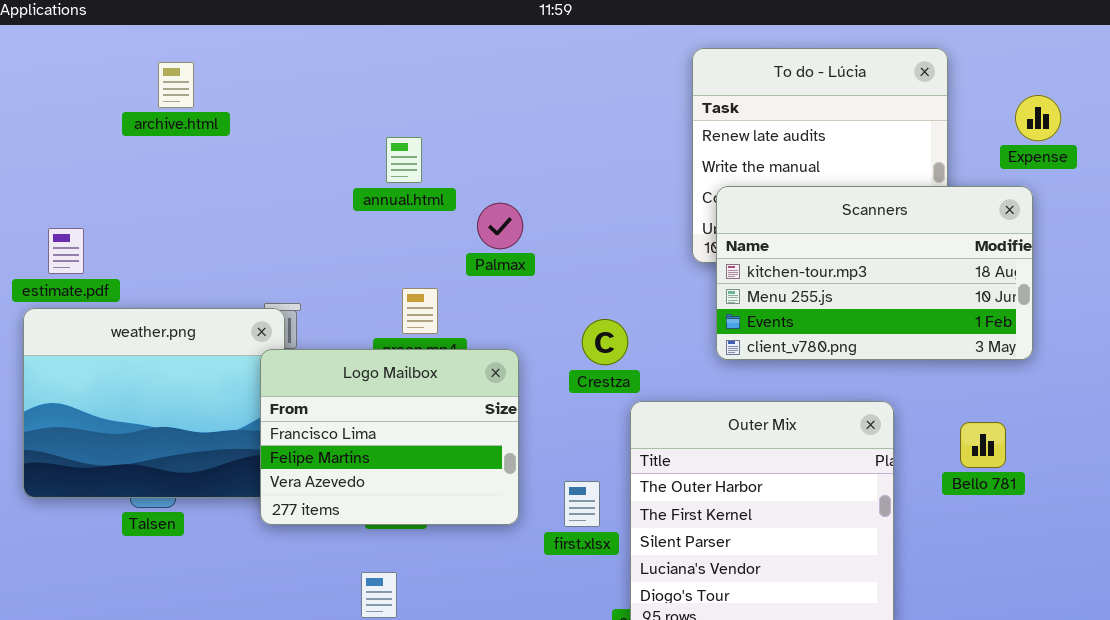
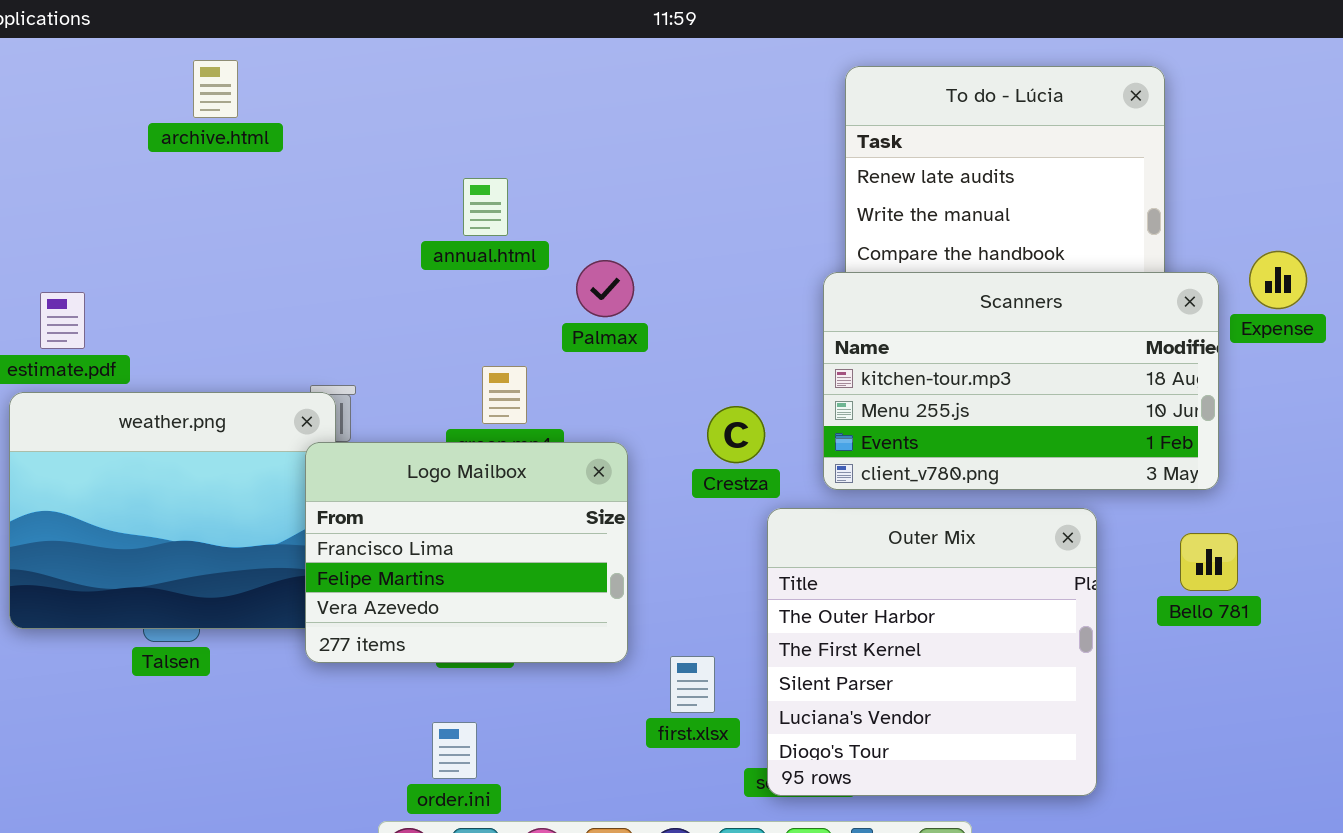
archive.html: [158,62,194,108] -> [193,60,238,118], moved
Expense: [1015,95,1061,141] -> [1249,251,1307,309], moved
Scanners: [716,186,1033,360] -> [823,272,1219,490], moved
first.xlsx: [564,481,600,527] -> [670,656,715,713], moved

